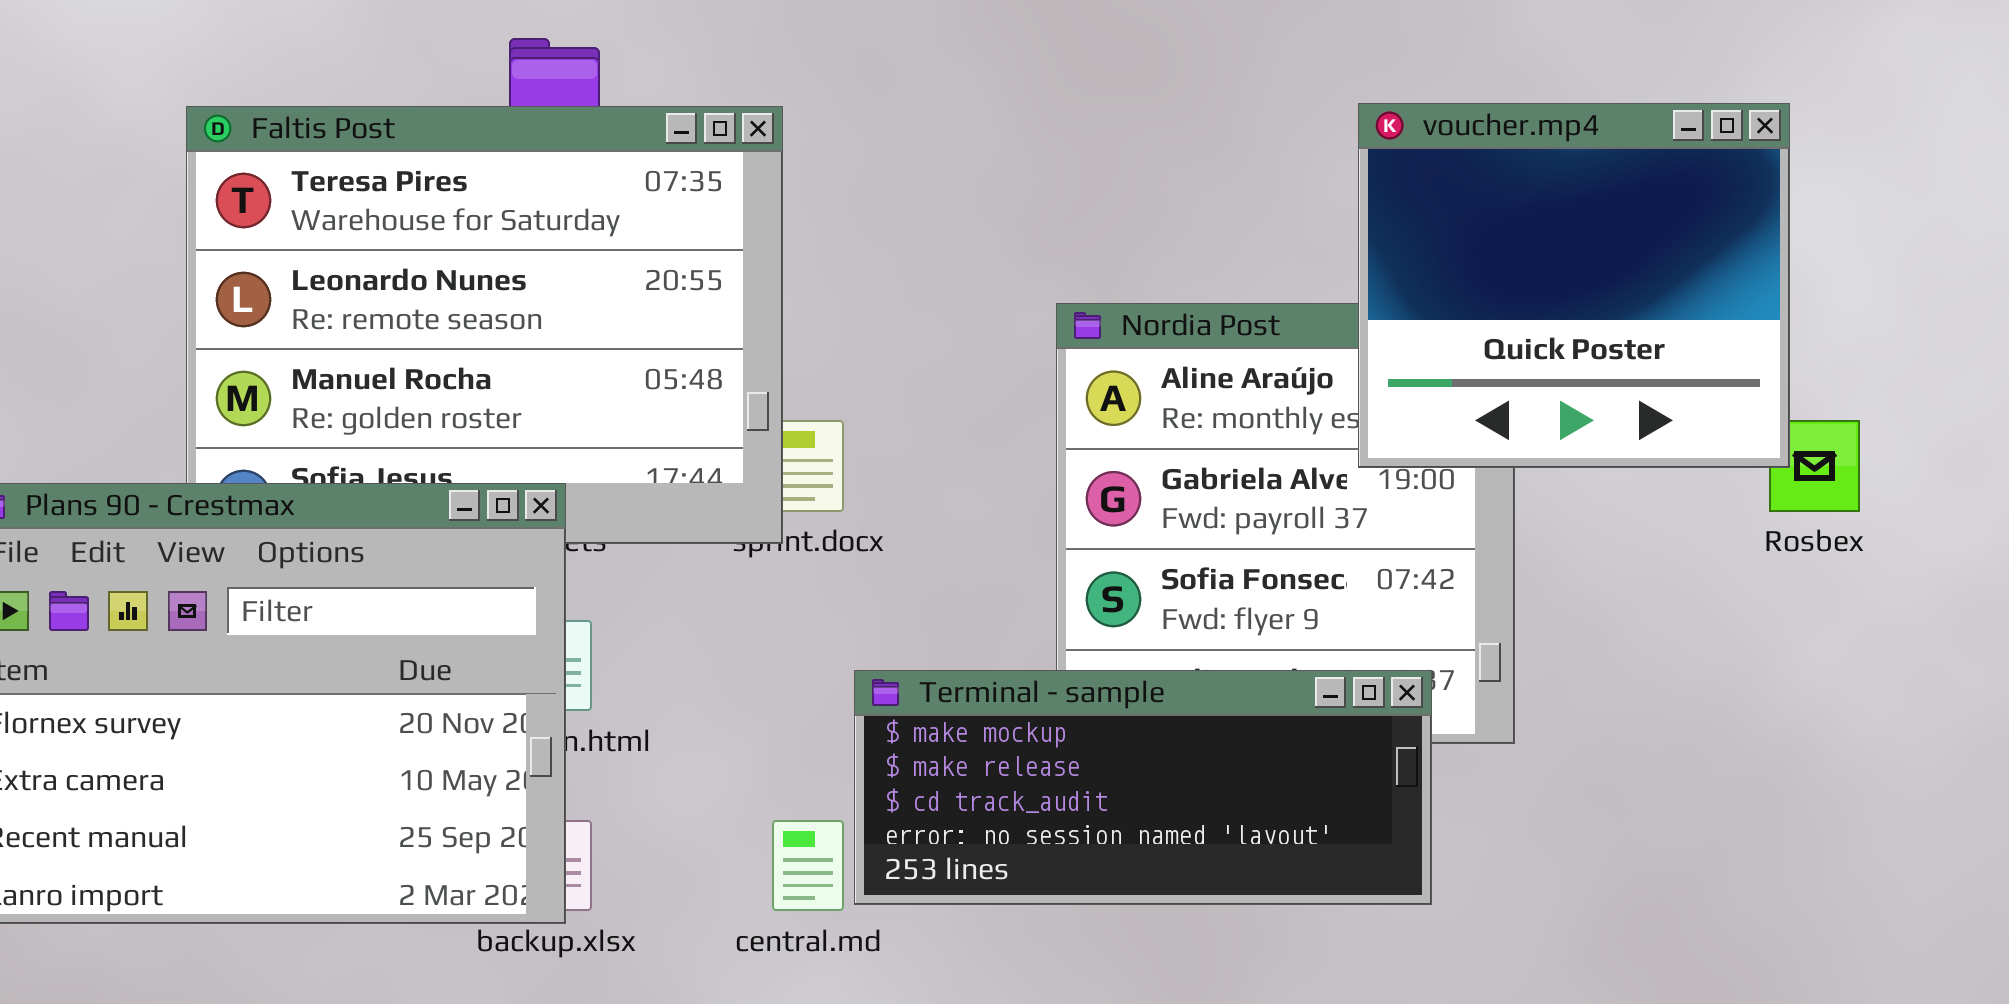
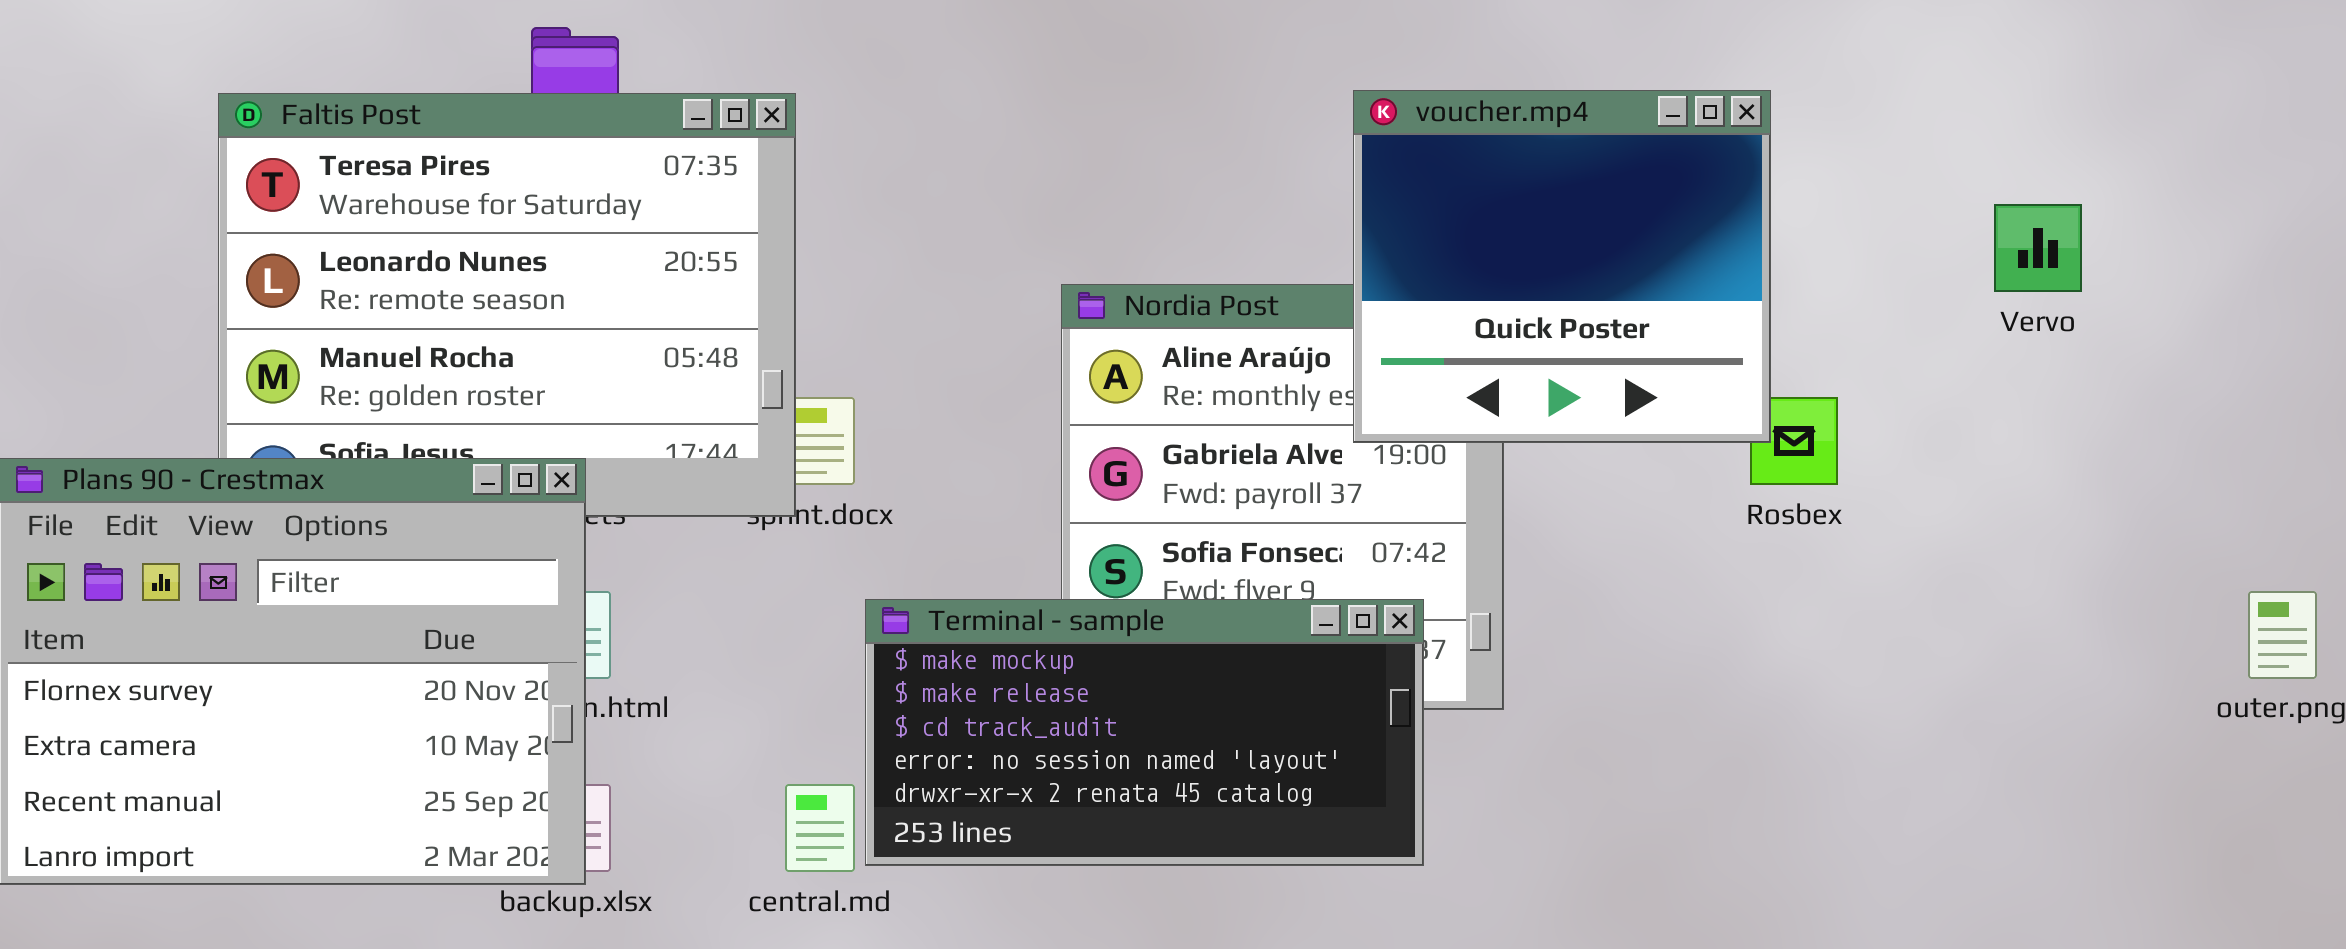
Terminal - sample: [854,670,1432,905] -> [865,599,1424,866], resized

